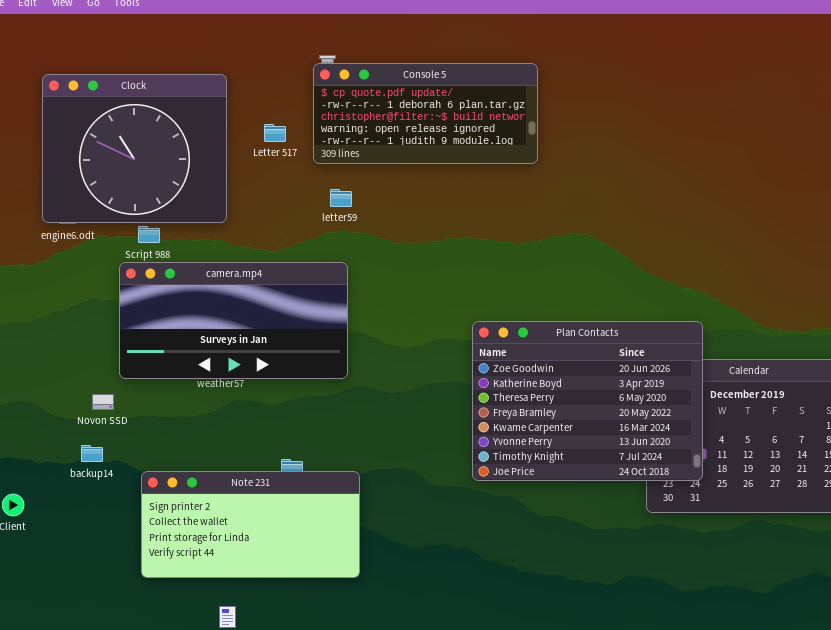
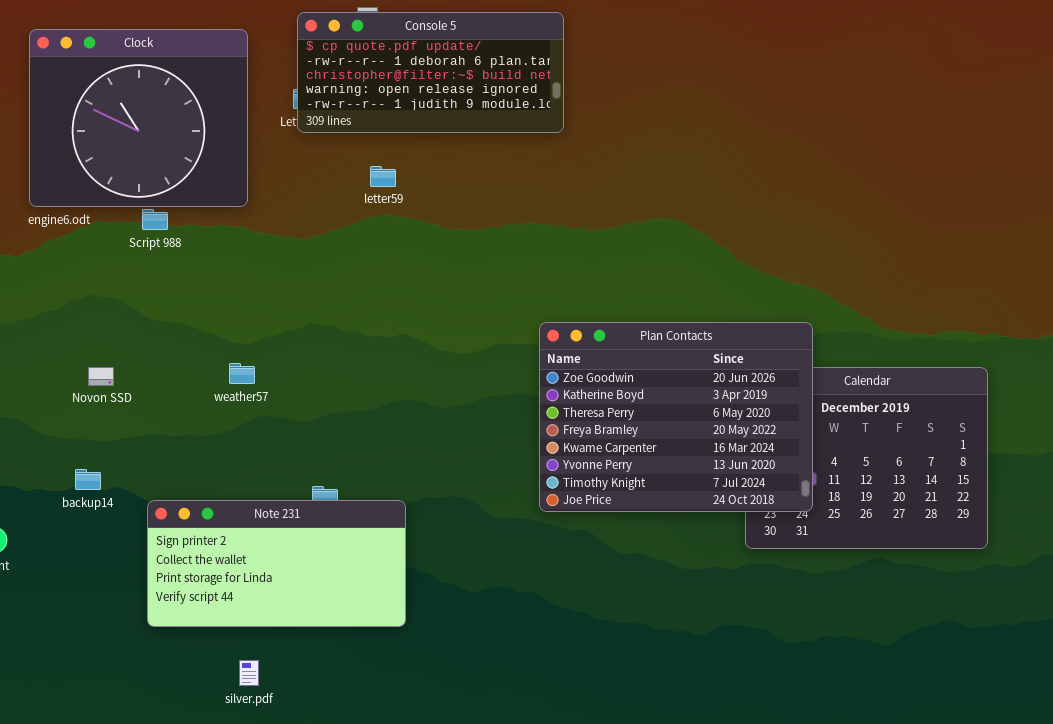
Console 5: [313,63,538,164] -> [297,12,564,133], moved
camera.mp4: [119,262,348,379] -> none, closed
Novon SSD: [92,394,114,410] -> [88,367,114,386], moved

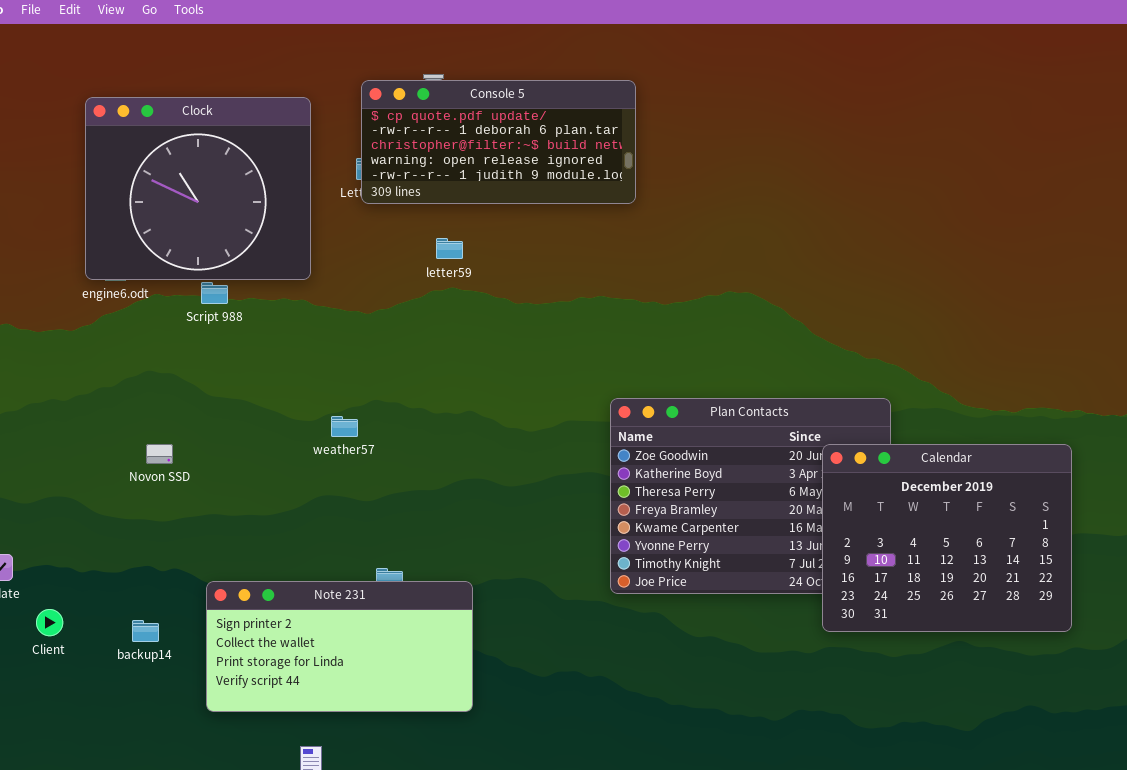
weather57: [229,363,255,384] -> [331,416,358,437], moved
Calendar: [745,367,988,549] -> [822,444,1072,632], raised
backup14: [75,469,101,490] -> [132,620,159,642], moved

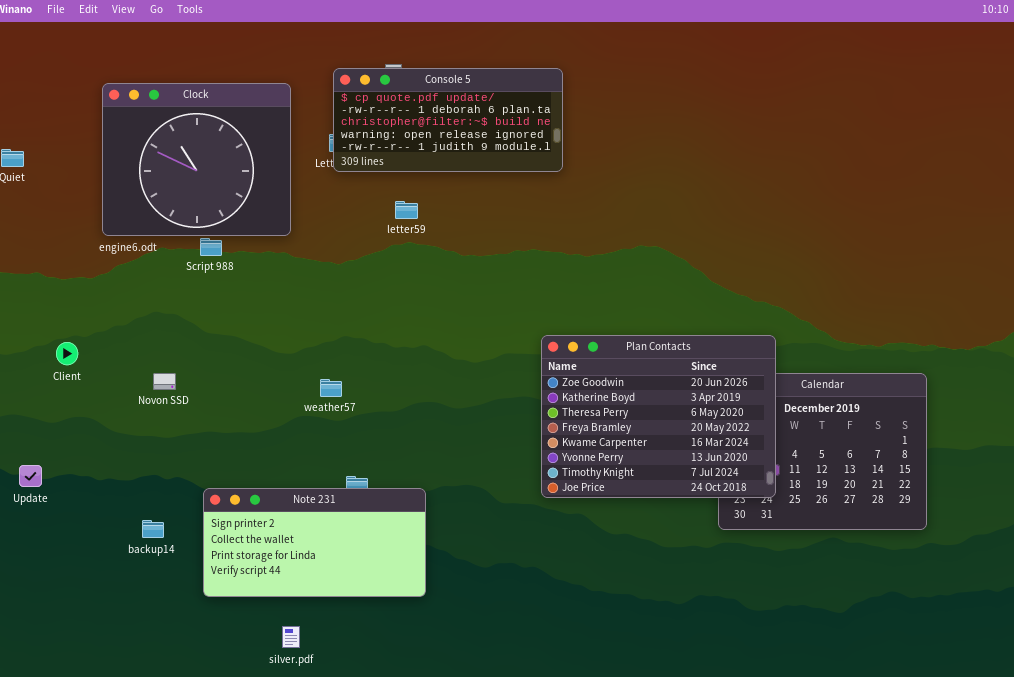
Plan Contacts: [610,398,891,594] -> [541,335,776,498], raised
weather57: [331,416,358,437] -> [320,379,342,397], moved
Client: [36,609,63,636] -> [56,342,78,365], moved

